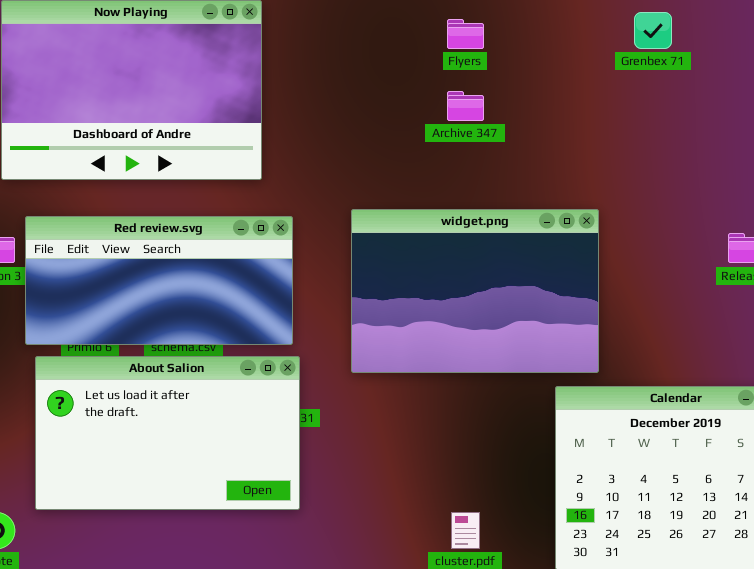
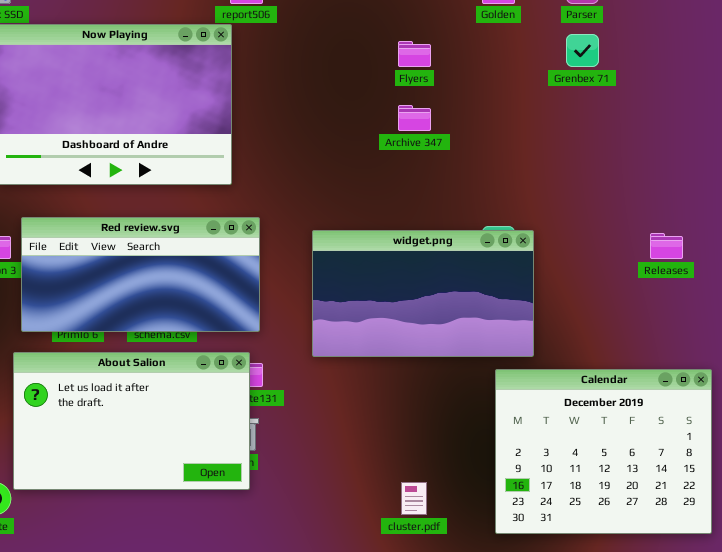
widget.png: [351,209,599,373] -> [312,230,534,357], resized
About Salion: [35,356,300,510] -> [13,352,250,490], moved

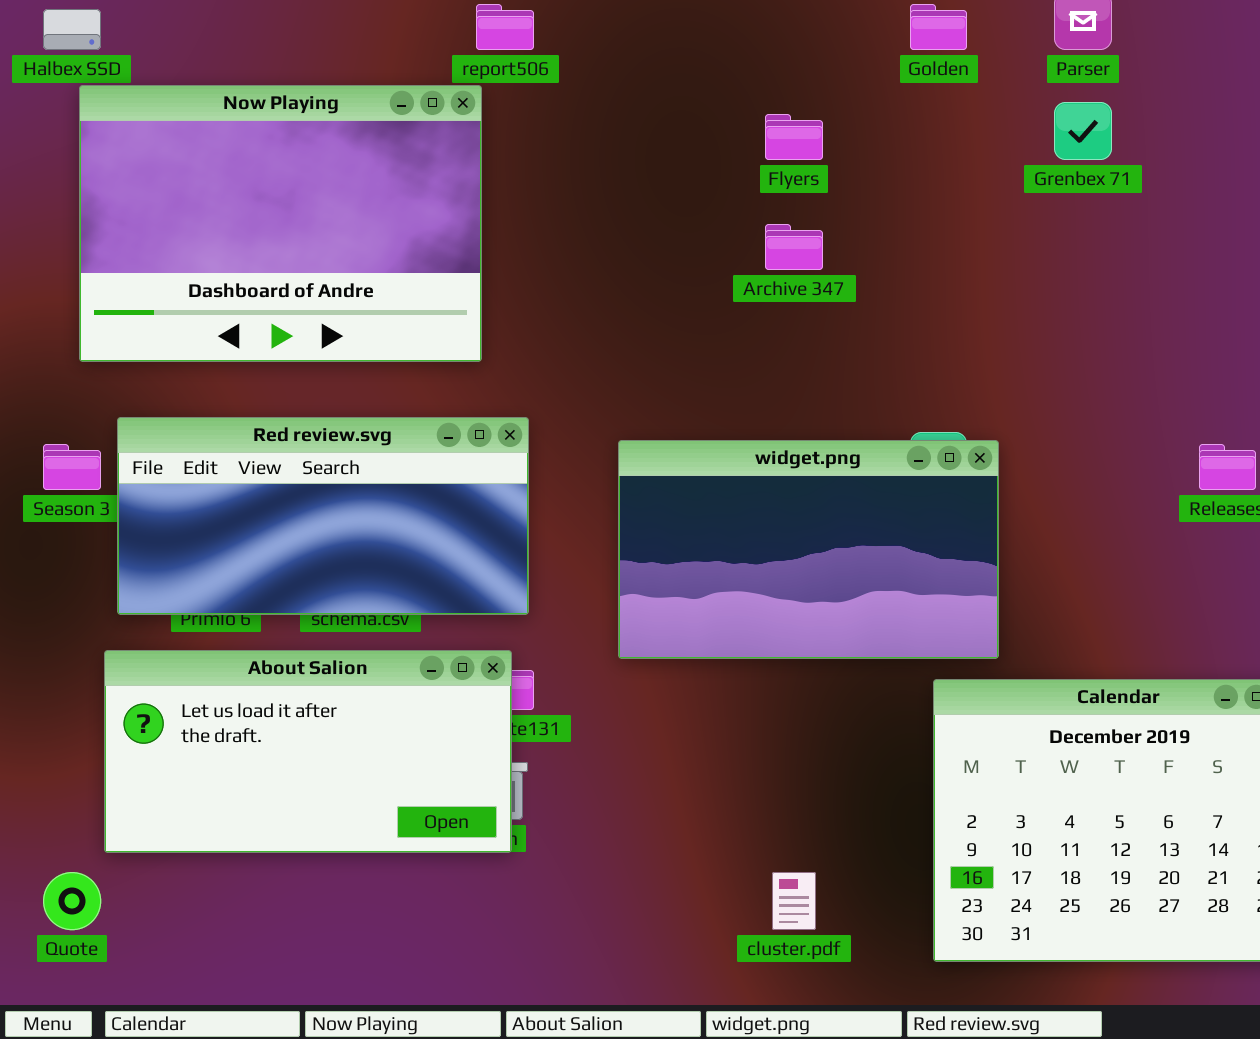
About Salion: [13,352,250,490] -> [104,650,512,853], resized

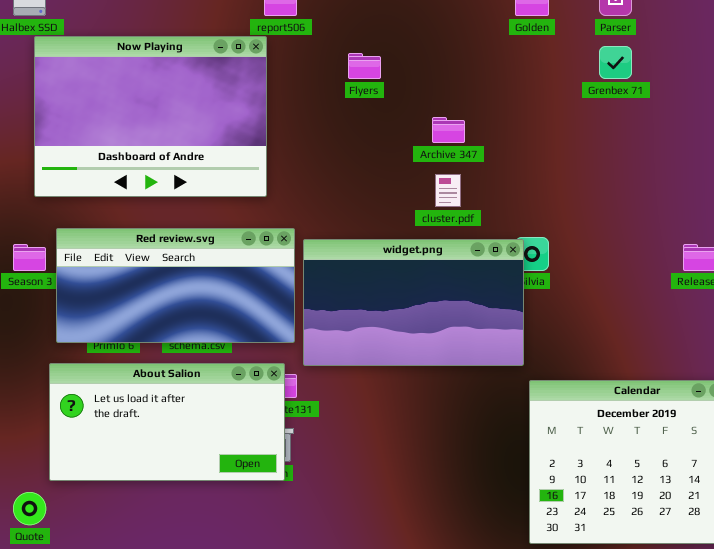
Flyers: [765,114,823,160] -> [348,53,381,79], moved
widget.png: [618,440,999,659] -> [303,239,524,366], moved
cluster.pdf: [772,872,816,930] -> [435,174,461,207], moved

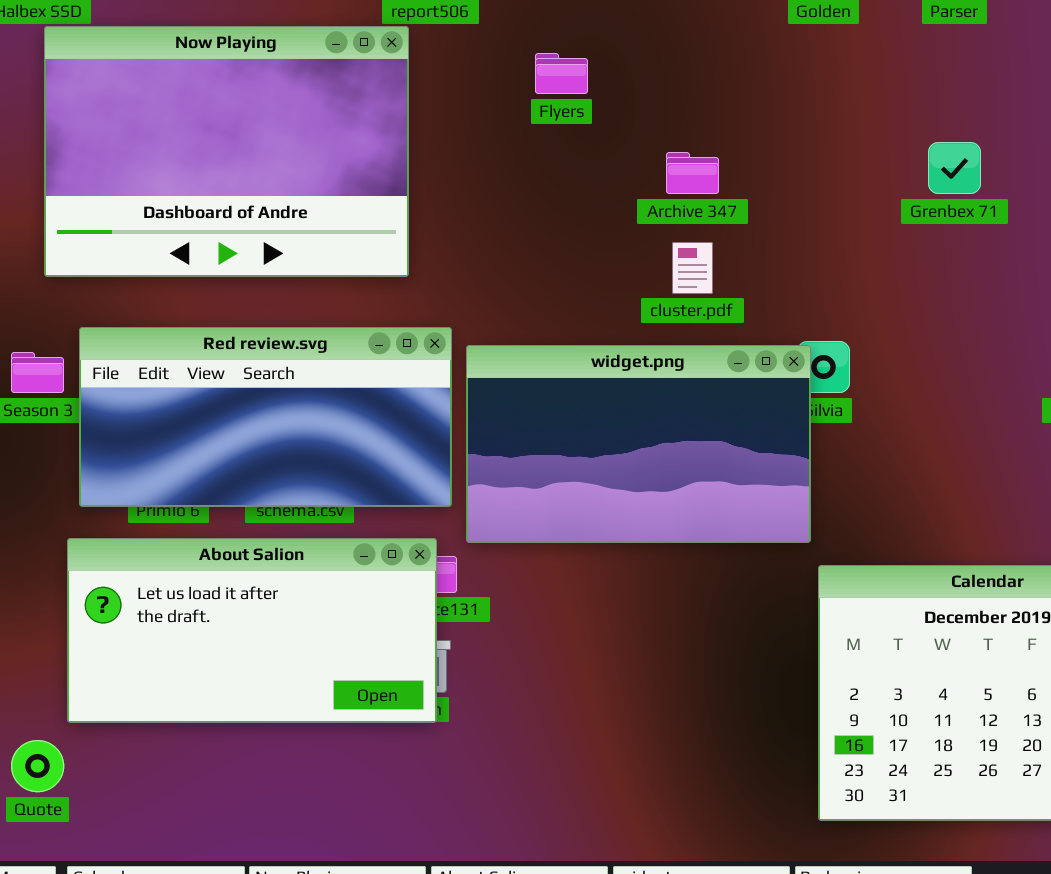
Grenbex 71: [599,46,632,79] -> [928,142,981,194], moved

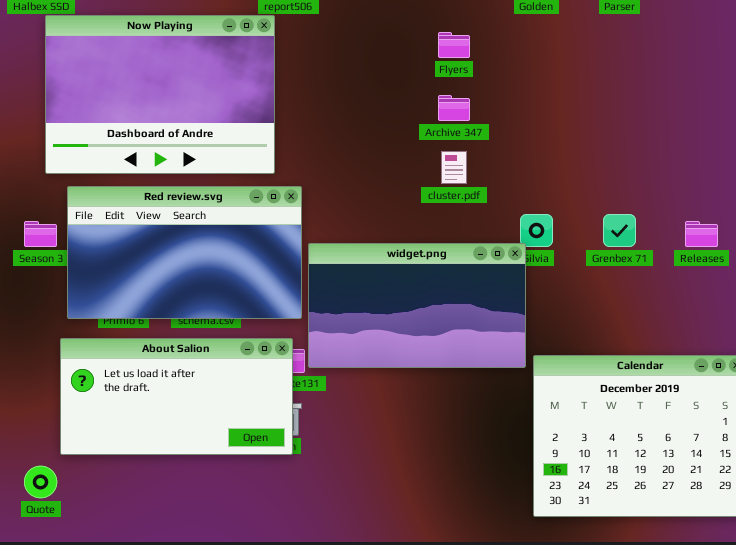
Flyers: [535,53,588,94] -> [438,32,470,58], moved
Grenbex 71: [928,142,981,194] -> [603,214,636,247], moved
Red review.svg: [79,327,452,507] -> [67,186,302,319], resized
widget.png: [466,345,811,543] -> [308,243,526,368], moved

